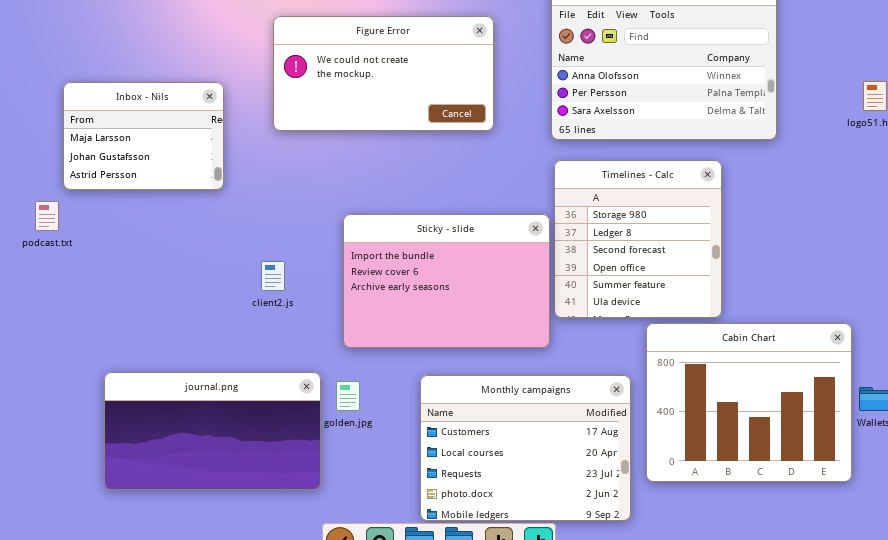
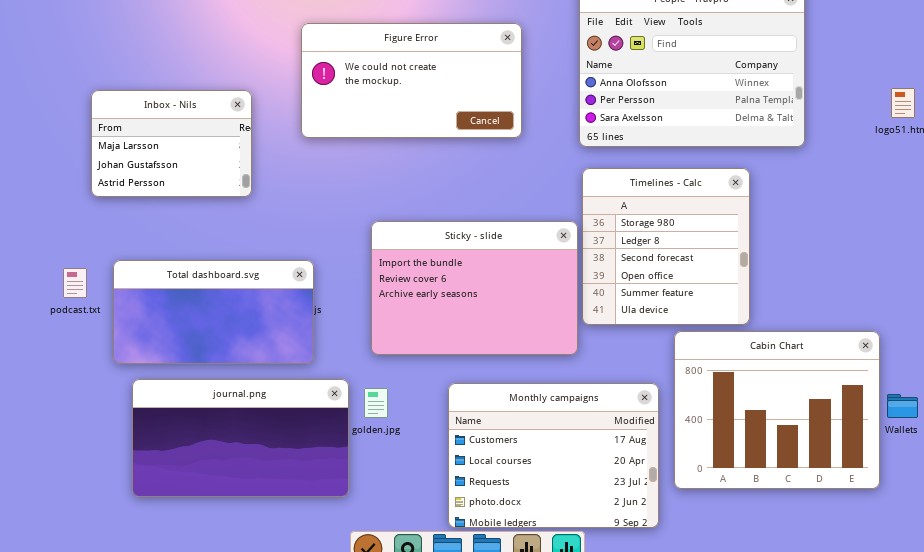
podcast.txt: [35,201,59,231] -> [63,268,87,298], moved
Total dashboard.svg: none -> [113,260,314,364], opened

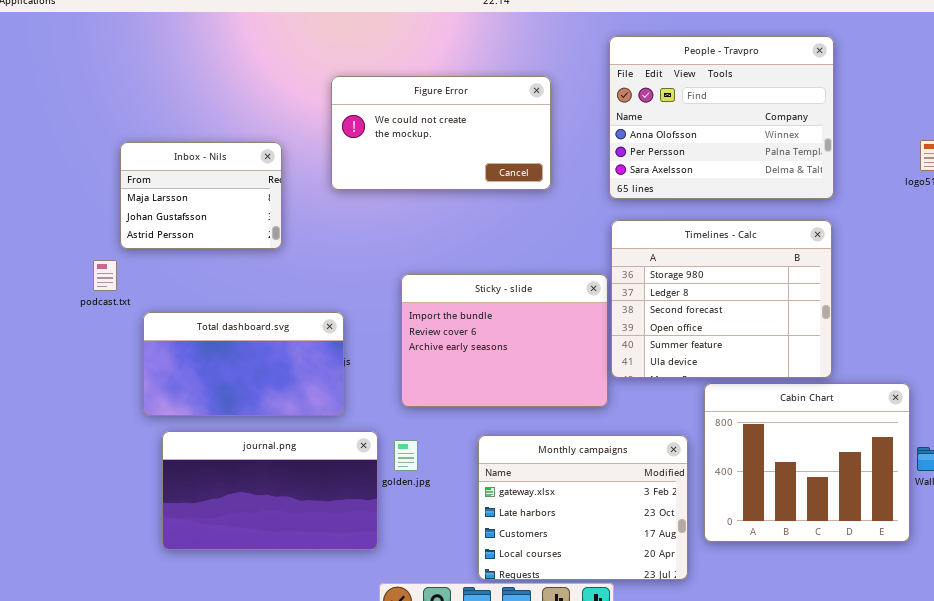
Timelines - Calc: [582,168,750,325] -> [611,220,832,378], resized
podcast.txt: [63,268,87,298] -> [93,260,117,291], moved
Monthly campaigns: [448,383,659,528] -> [478,435,688,580], scrolled up 2 rows

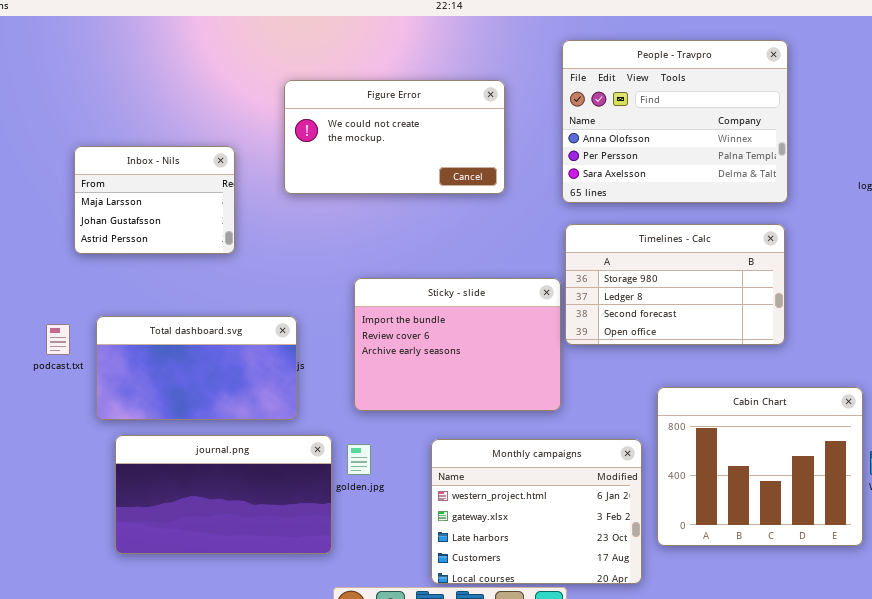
Timelines - Calc: [611,220,832,378] -> [565,224,785,345], resized
podcast.txt: [93,260,117,291] -> [46,324,70,355], moved
Monthly campaigns: [478,435,688,580] -> [431,439,642,584], scrolled up 1 row

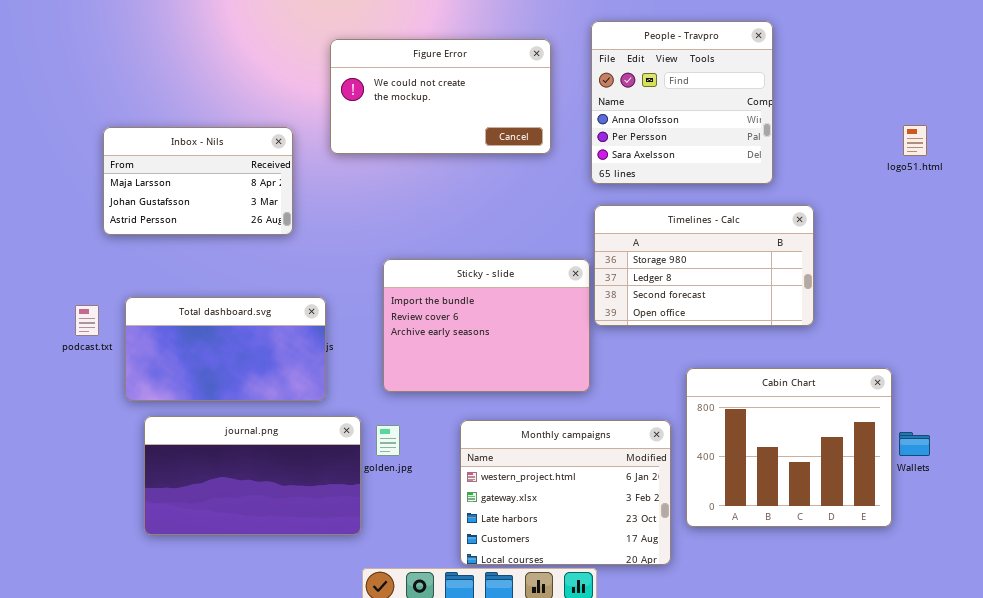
People - Travpro: [562,40,788,203] -> [591,21,773,184], resized
Figure Error: [284,80,505,194] -> [330,39,551,154], moved
Inbox - Nils: [74,146,235,254] -> [103,127,293,235], resized

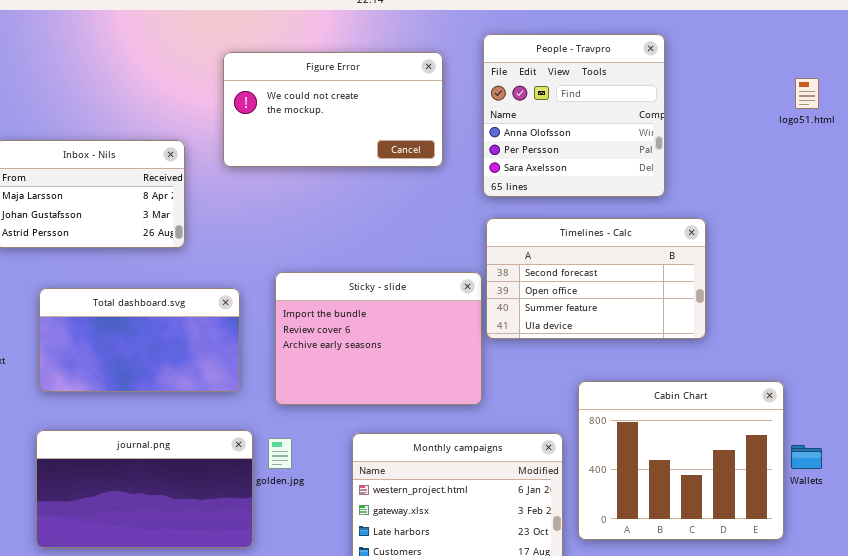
logo51.html: [903,125,927,156] -> [795,78,819,109], moved
Timelines - Calc: [594,205,814,326] -> [486,218,706,339], scrolled down 2 rows
Total dashboard.svg: [125,297,326,401] -> [39,288,240,392], moved

